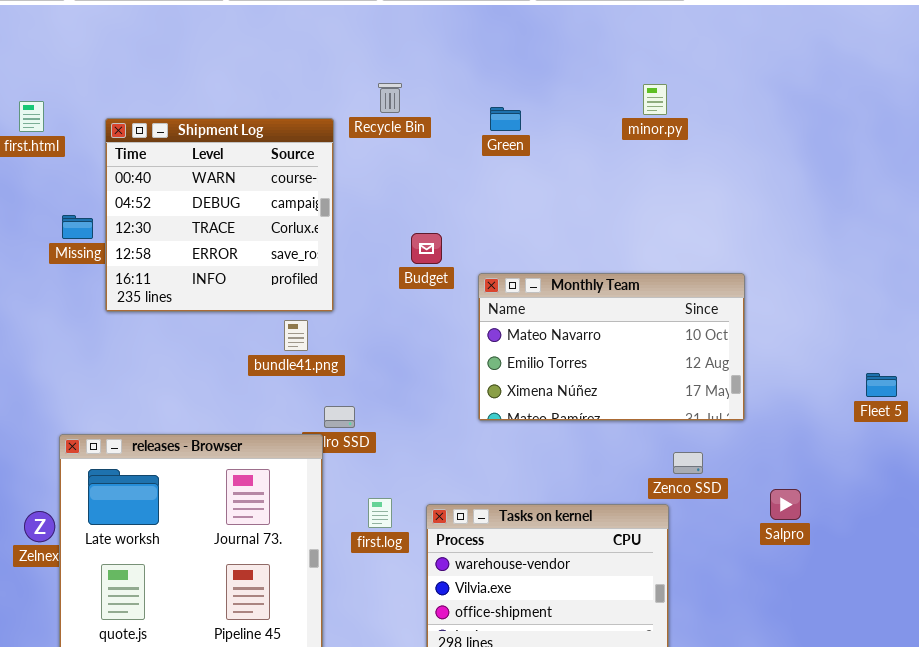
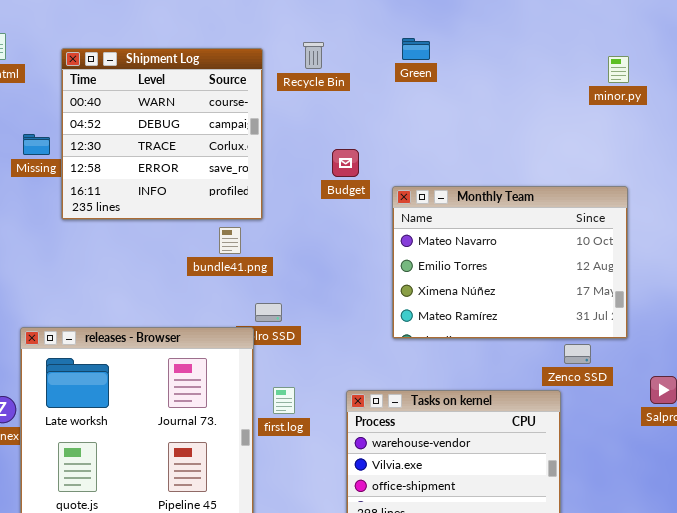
Recycle Bin: [378,83,402,113] -> [303,42,324,69], moved
minor.py: [643,84,667,115] -> [608,56,629,83], moved
Monthly Team: [478,273,745,421] -> [392,186,628,339], resized
first.log: [368,498,392,528] -> [273,387,295,414], moved

